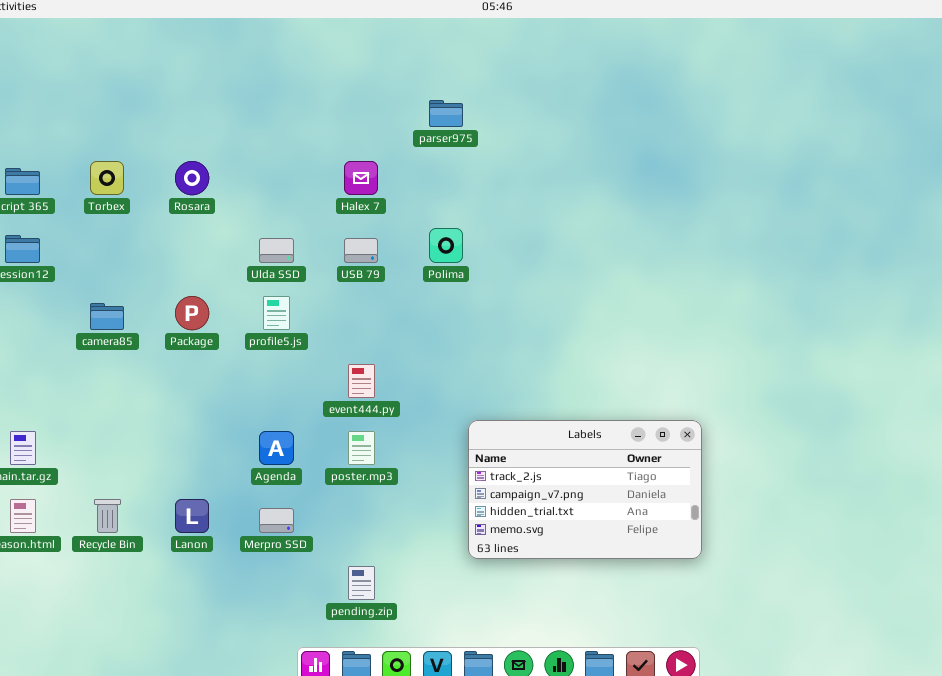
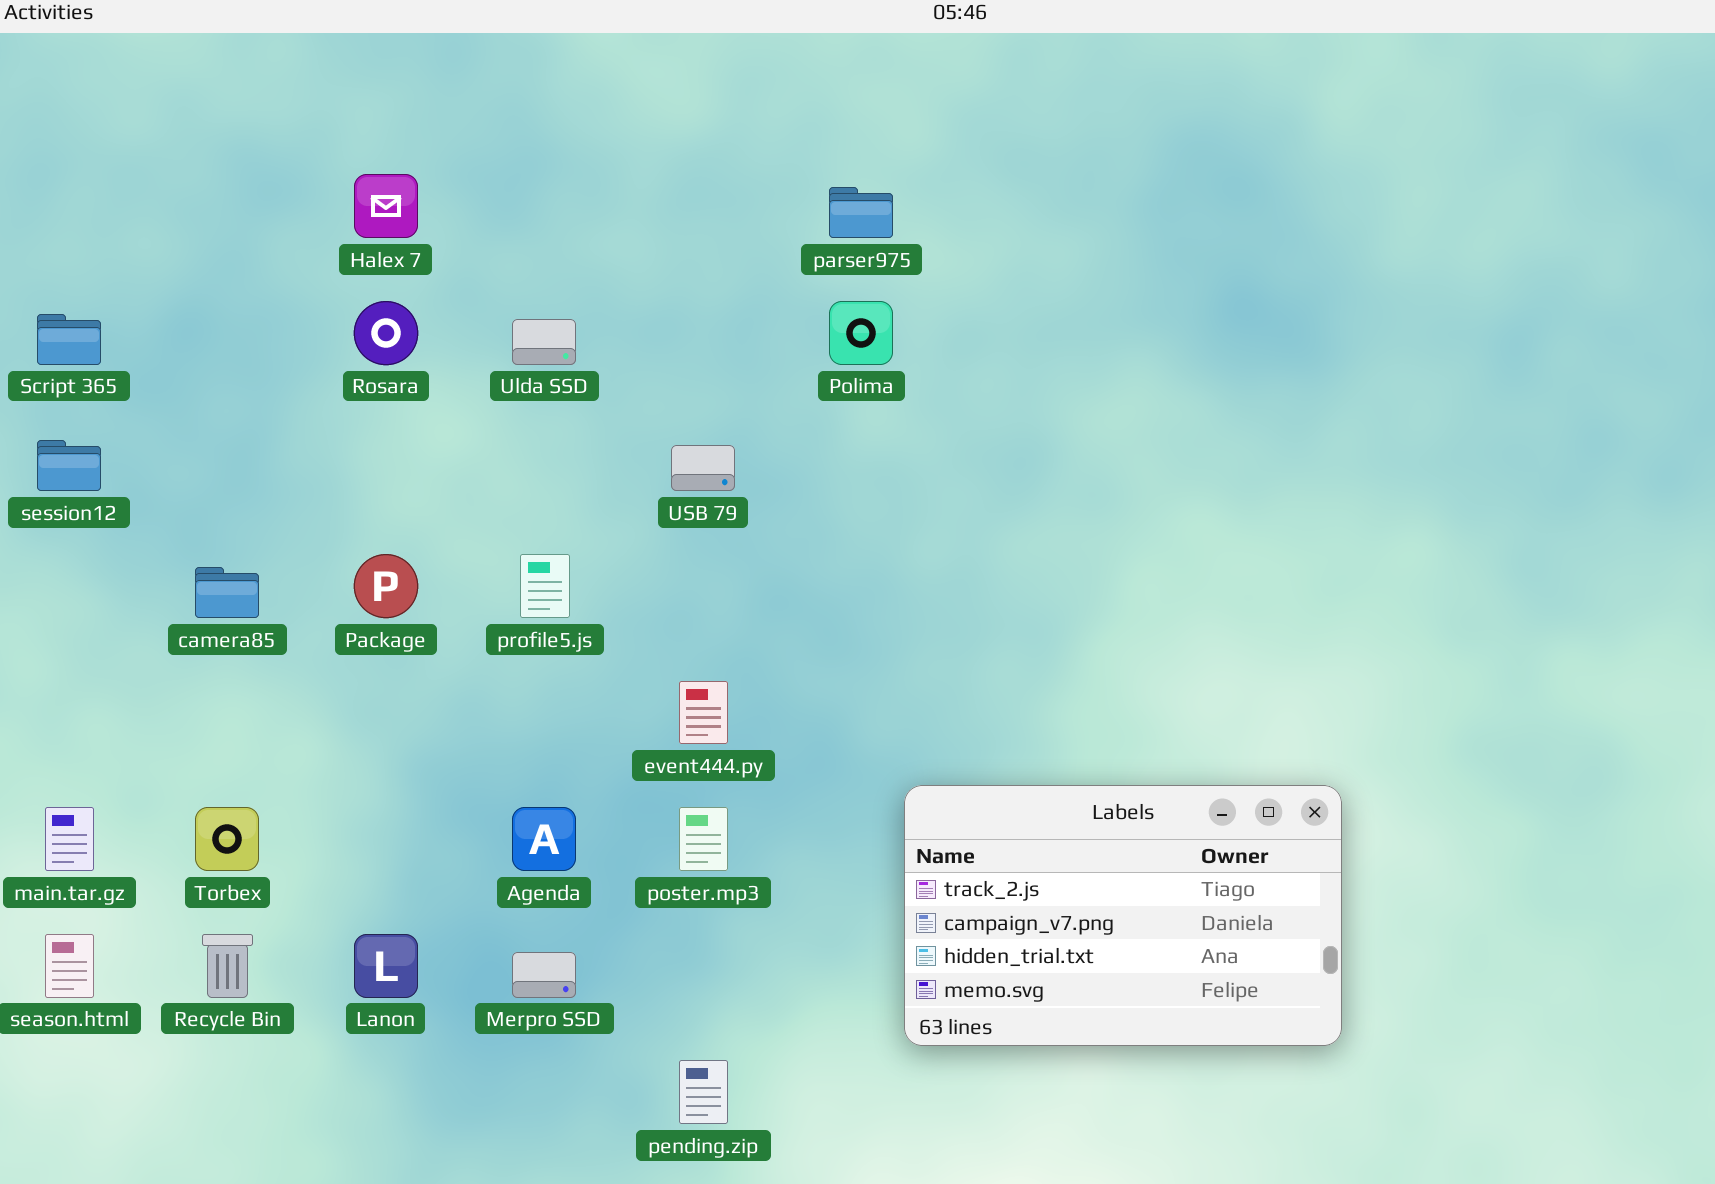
Torbex: [90,161,124,195] -> [195,807,259,871], moved
Halex 7: [344,161,378,195] -> [354,174,418,238], moved
Polima: [429,228,463,263] -> [829,301,893,365], moved
Ulda SSD: [259,238,294,263] -> [512,319,576,365], moved

